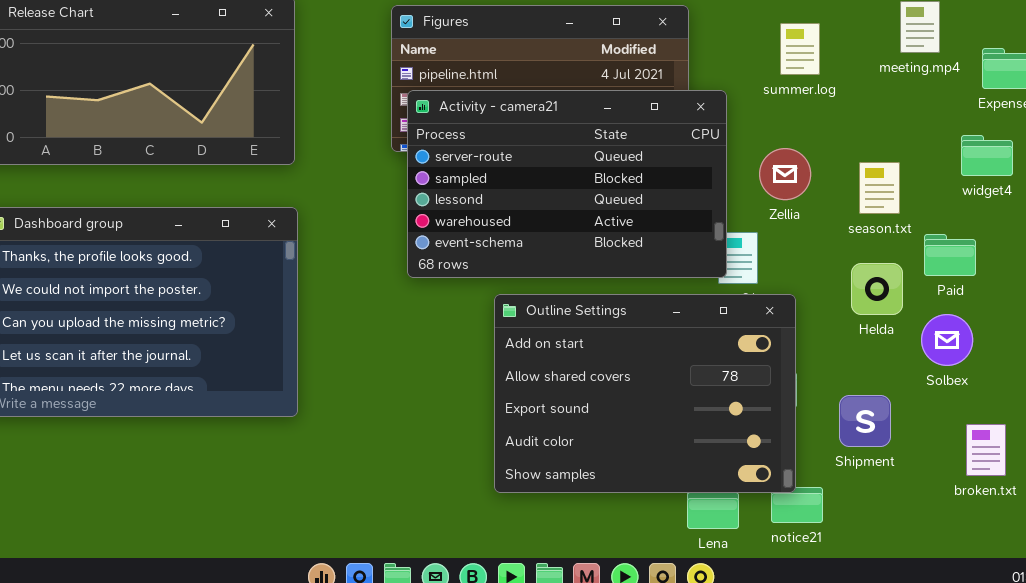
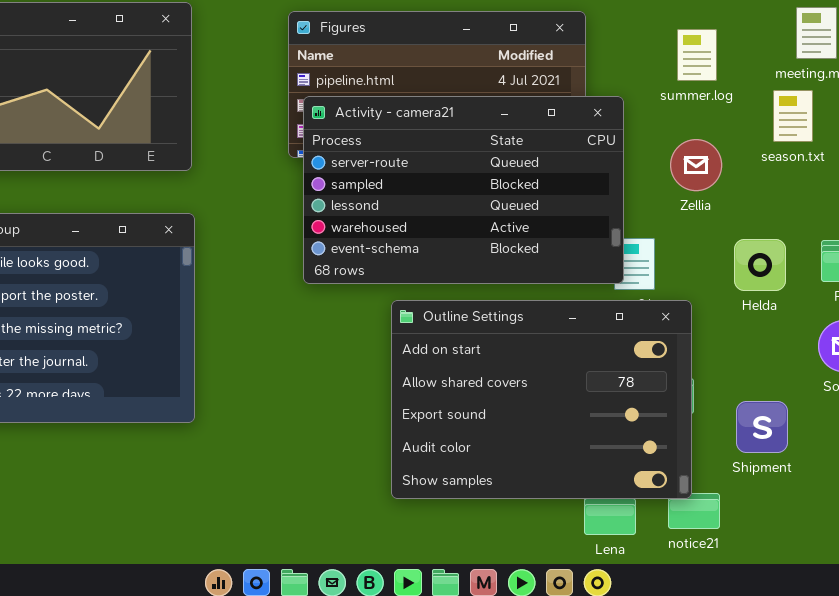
Zellia: [759,148,811,200] -> [670,139,722,191], moved
season.txt: [859,162,900,214] -> [773,90,813,142], moved
Helda: [851,263,903,315] -> [734,239,786,291], moved

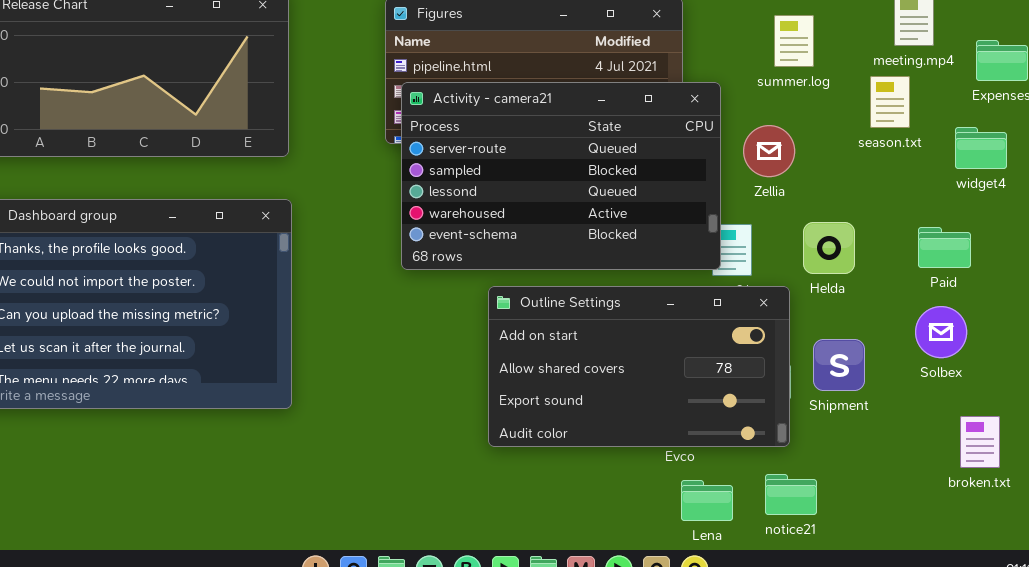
Zellia: [670,139,722,191] -> [743,125,795,177], moved
Helda: [734,239,786,291] -> [803,222,855,274], moved
Outline Settings: [391,300,692,499] -> [488,286,790,447], resized
Shipment: [736,401,788,453] -> [813,339,865,391], moved

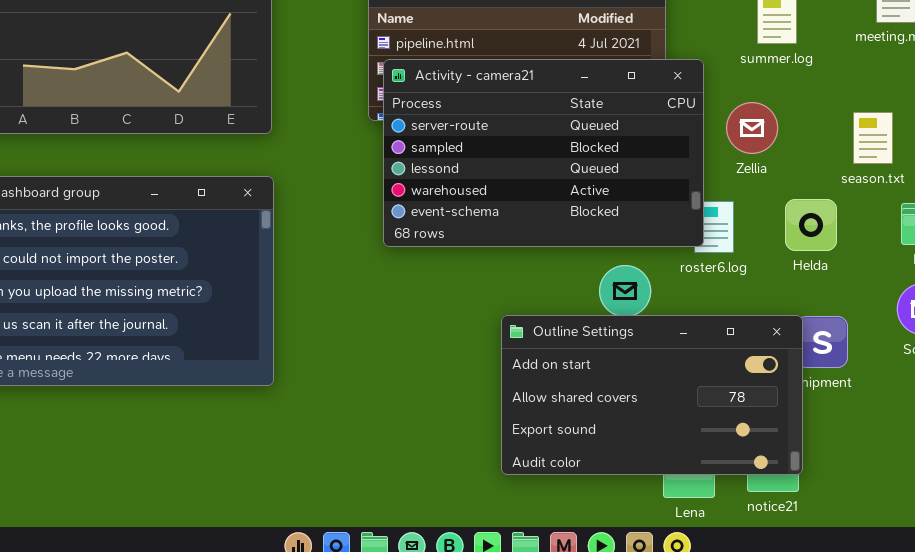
season.txt: [870,76,910,128] -> [853,112,893,164], moved
Outline Settings: [488,286,790,447] -> [501,315,803,475], moved

